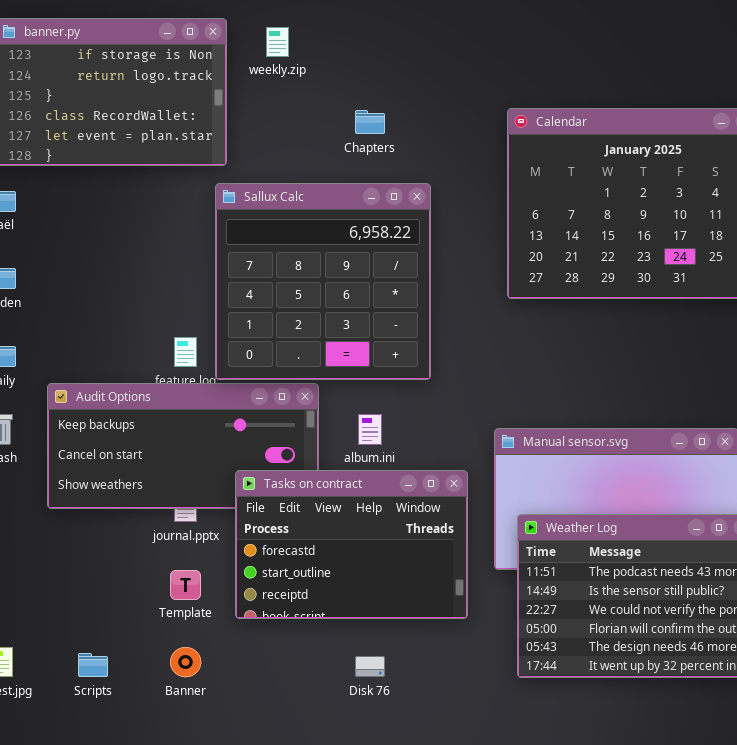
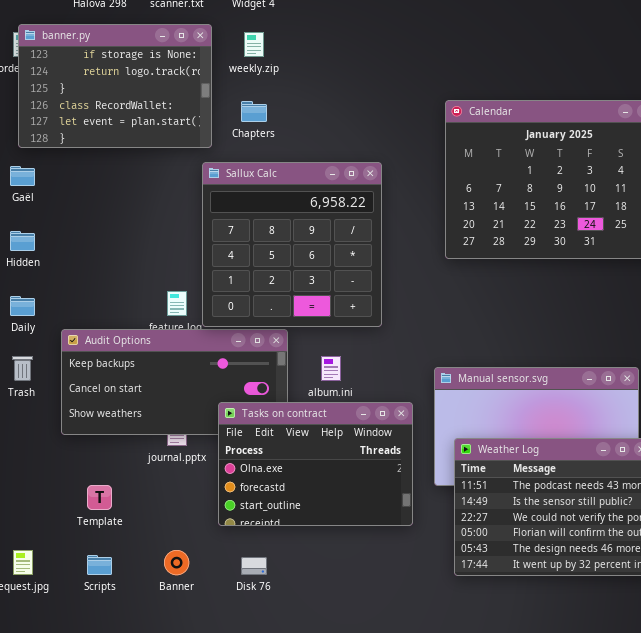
Chapters: [355,110,385,134] -> [241,101,267,122], moved
Tasks on contract: [235,470,468,619] -> [218,402,413,526], scrolled up 1 row
Template: [170,570,201,600] -> [87,485,112,510], moved
Disk 76: [355,656,385,677] -> [241,557,267,575], moved

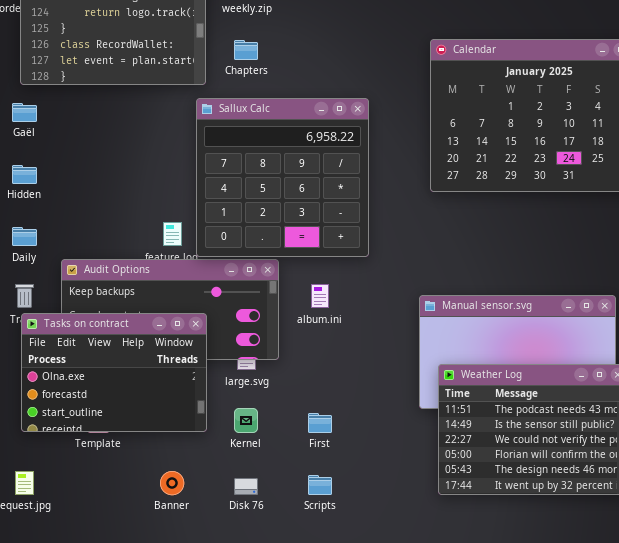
Tasks on contract: [218,402,413,526] -> [21,313,207,432], moved
Scripts: [87,555,112,575] -> [308,475,332,495], moved

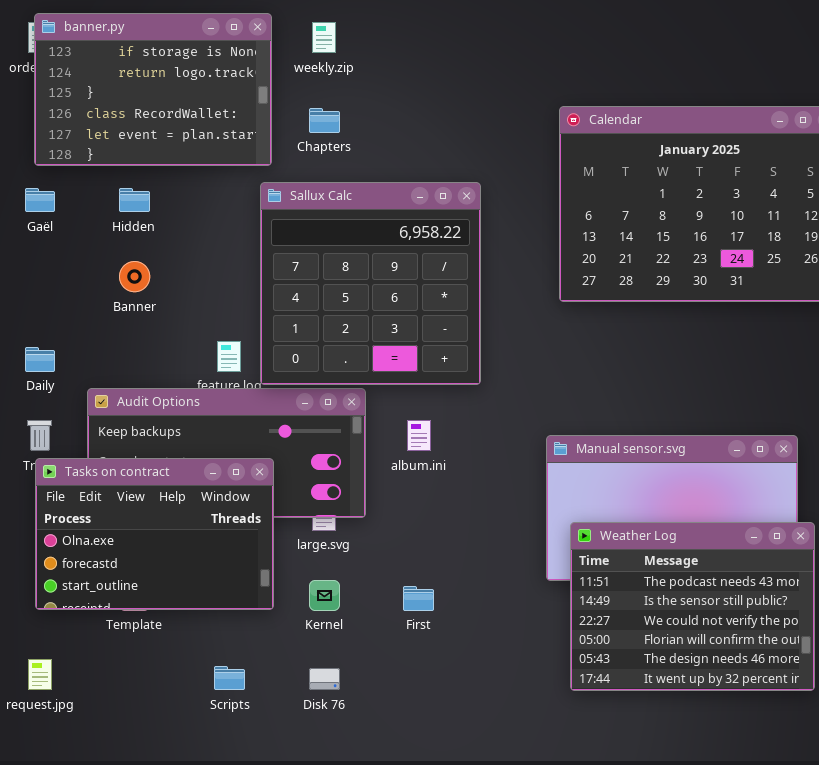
Hidden: [12,165,37,184] -> [119,188,150,212], moved
Banner: [160,471,184,495] -> [119,261,150,292], moved
Scripts: [308,475,332,495] -> [214,666,245,690], moved

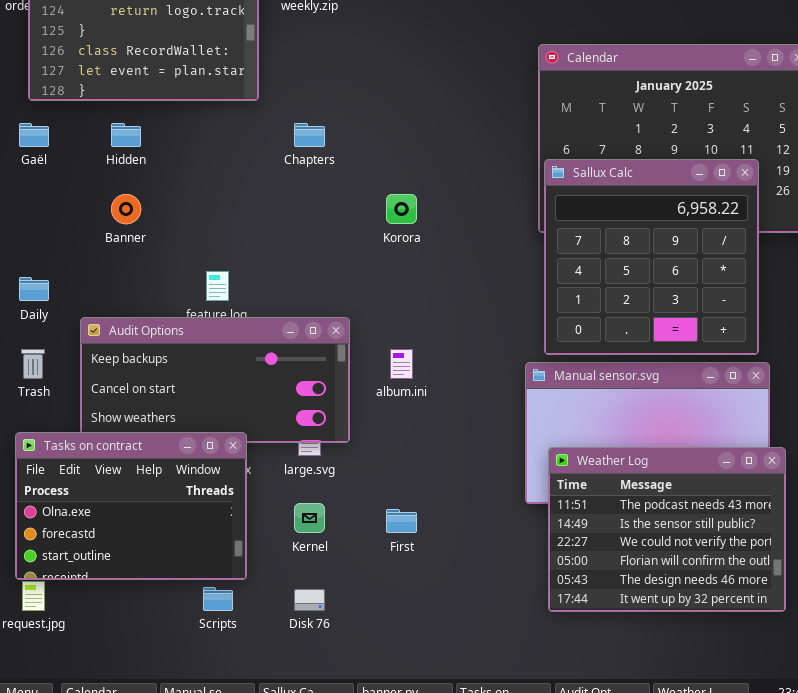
Chapters: [309,108,340,133] -> [294,123,325,147], moved
Sallux Calc: [260,182,481,385] -> [544,159,759,355], moved
Tasks on contract: [35,458,274,610] -> [15,432,247,580], moved

